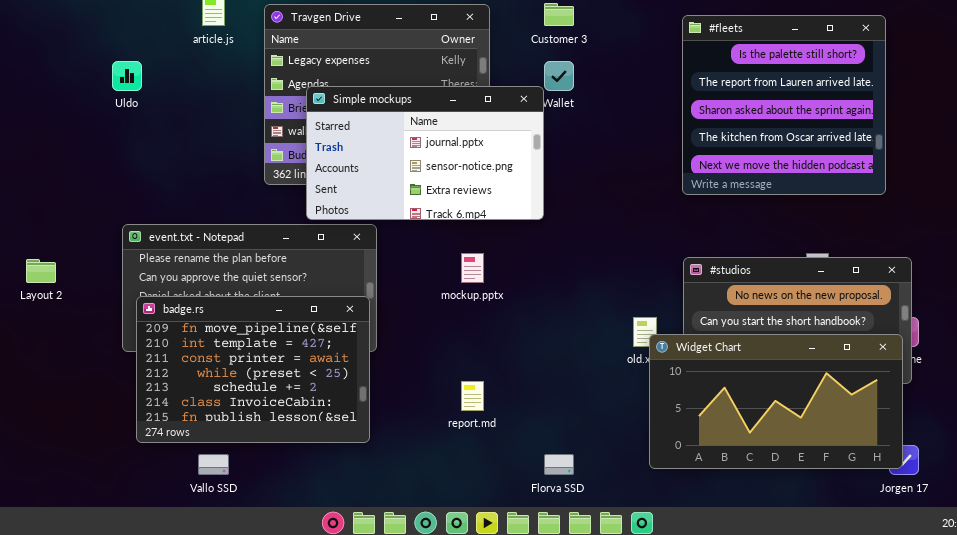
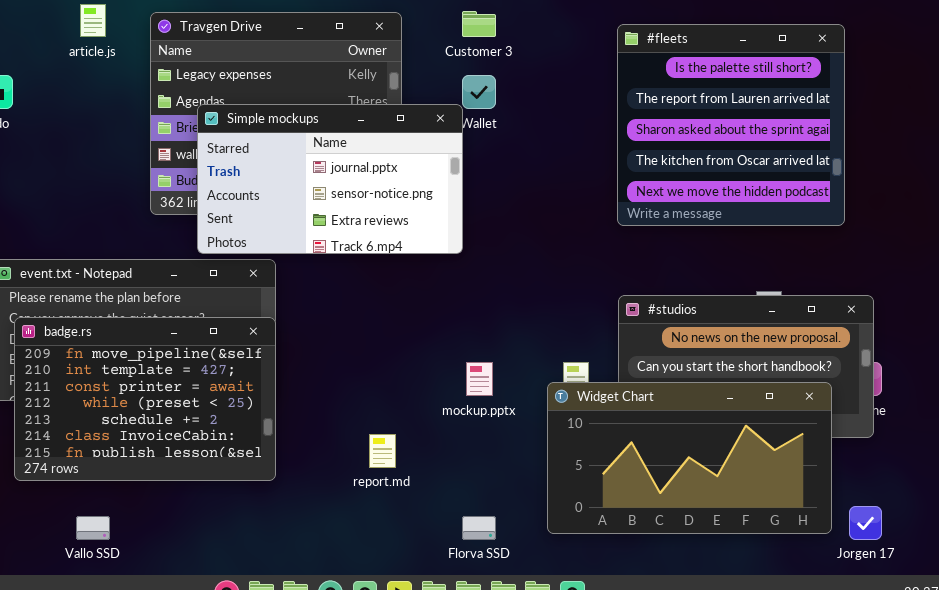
mockup.pptx: [461,253,484,283] -> [466,362,493,396], moved
badge.rs: [136,296,370,443] -> [14,317,276,481], moved
Widget Chart: [649,334,903,469] -> [547,382,832,534], moved

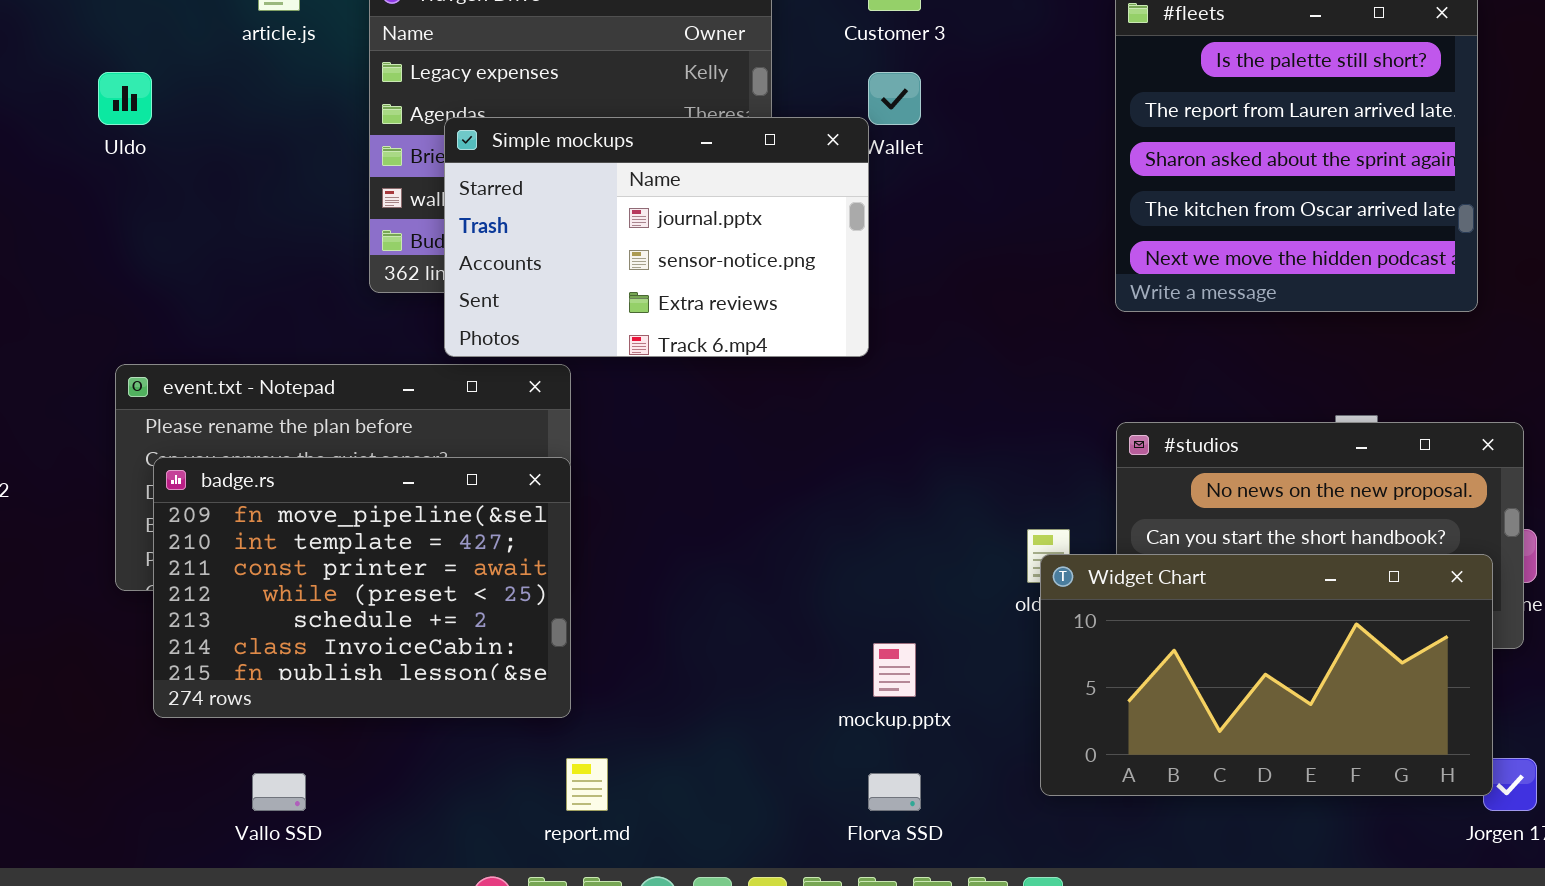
mockup.pptx: [466,362,493,396] -> [873,643,916,697], moved
Widget Chart: [547,382,832,534] -> [1040,554,1493,796], moved
report.md: [369,434,396,468] -> [566,758,608,811], moved

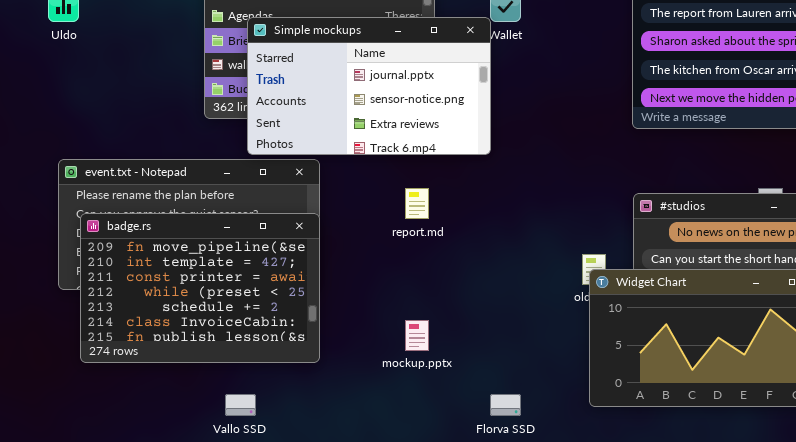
mockup.pptx: [873,643,916,697] -> [405,320,429,351], moved
report.md: [566,758,608,811] -> [405,188,429,219], moved
Vallo SSD: [252,773,306,811] -> [225,394,256,416], moved

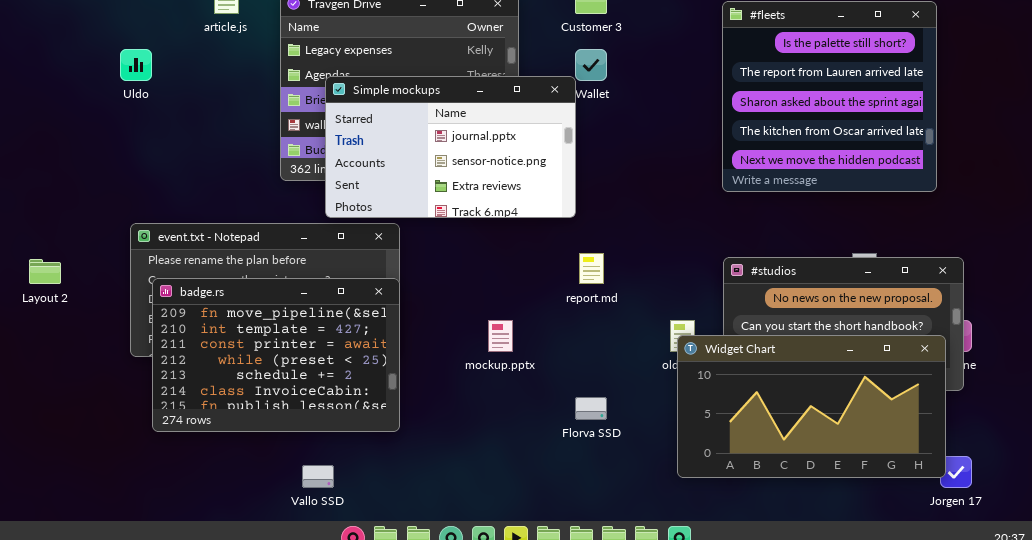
report.md: [405,188,429,219] -> [579,253,604,284], moved
mockup.pptx: [405,320,429,351] -> [488,320,513,352], moved
Florva SSD: [490,394,521,416] -> [575,397,607,420], moved

